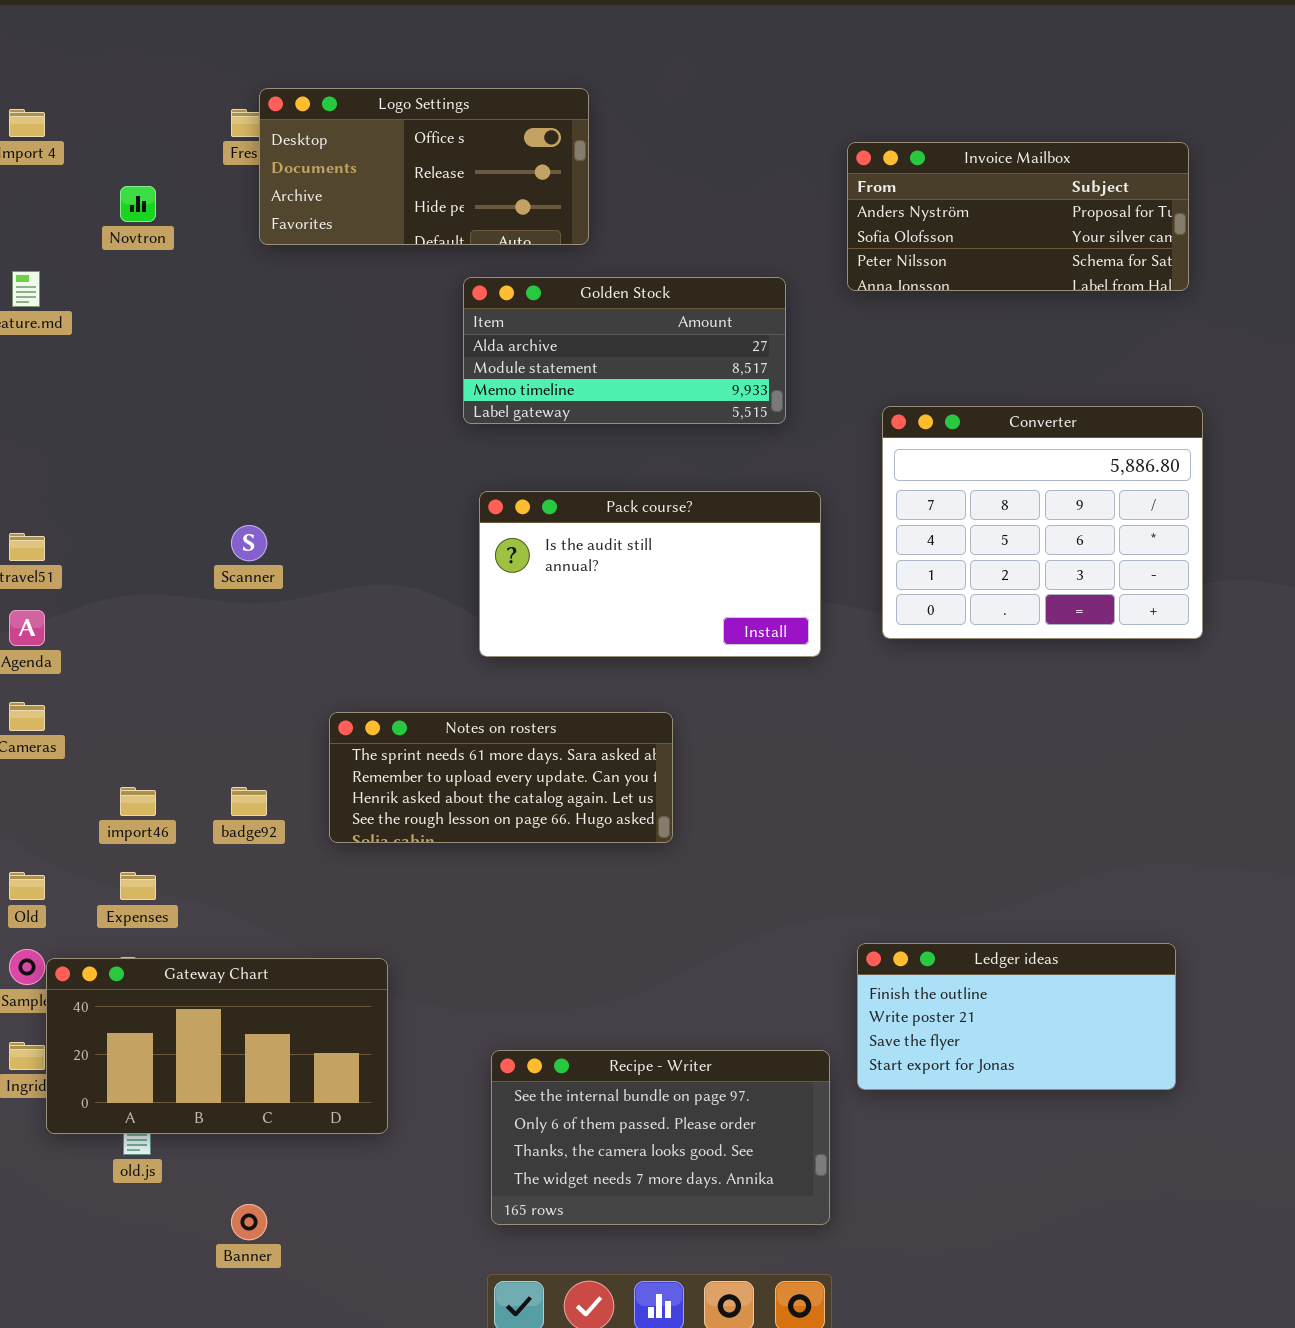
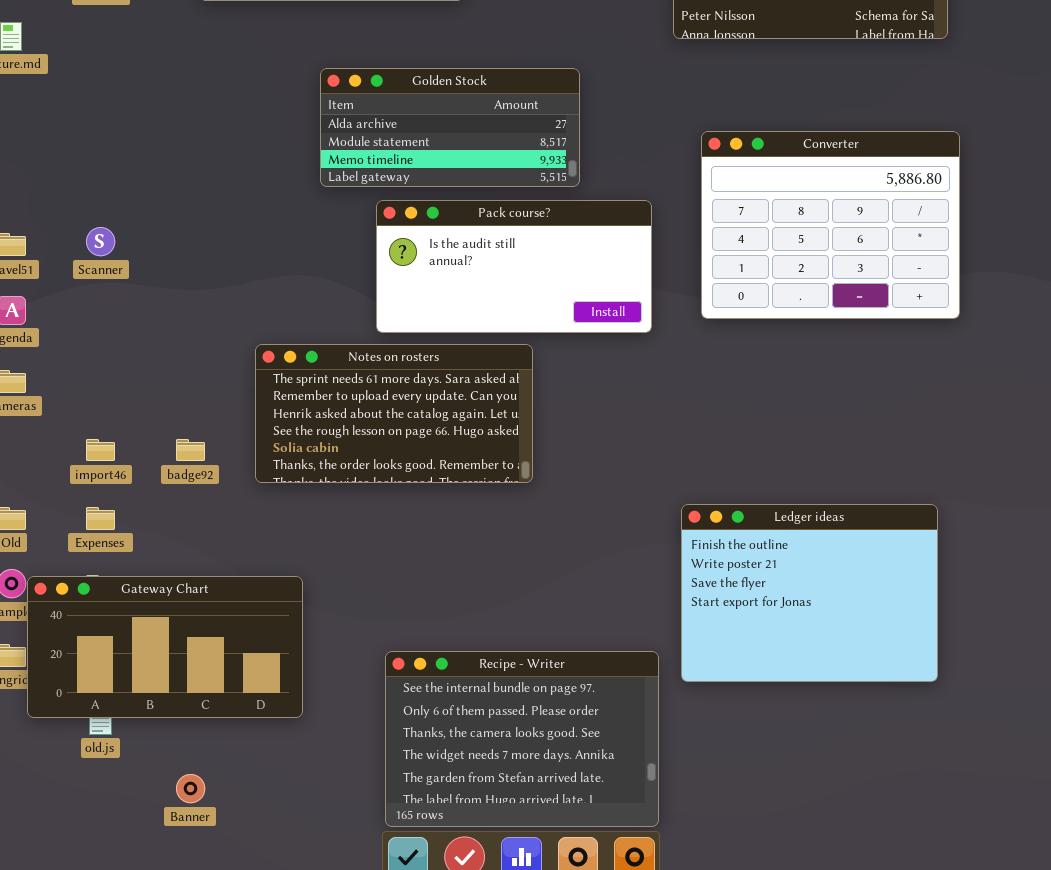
Golden Stock: [463,277,786,424] -> [320,68,580,187], moved
Scanner: [231,525,267,561] -> [86,227,115,256], moved
Notes on rosters: [329,712,673,843] -> [255,344,533,483], resized
Ledger ideas: [857,943,1176,1090] -> [681,504,938,682], resized
Recipe - Writer: [491,1050,830,1225] -> [385,651,659,827], resized

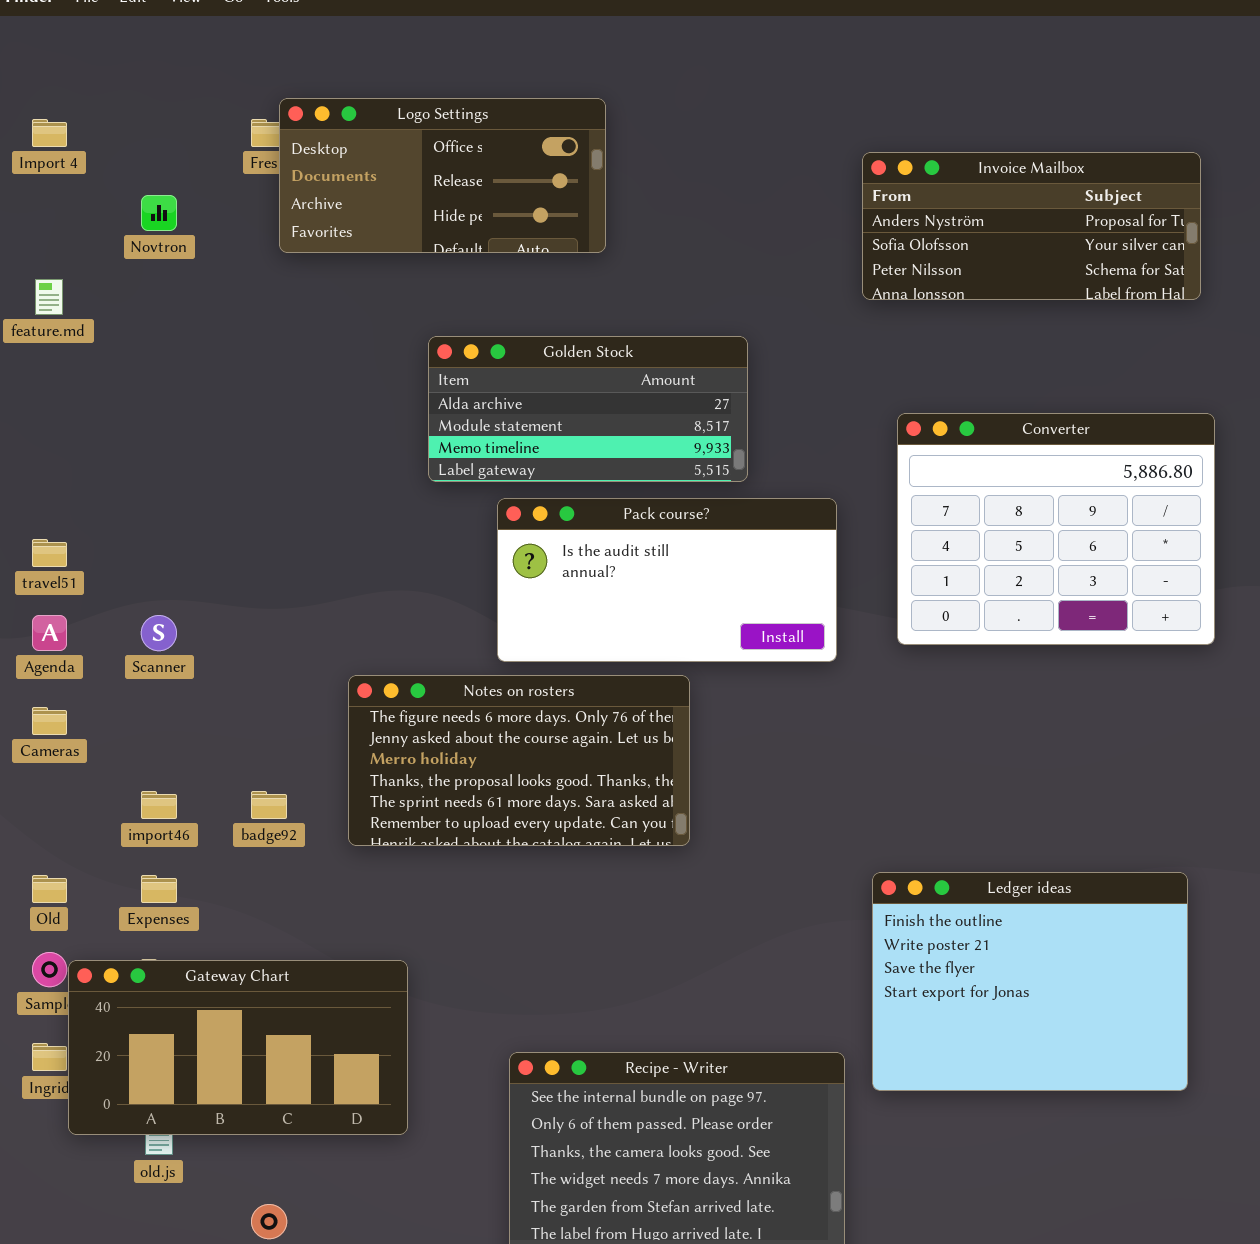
Scanner: [86,227,115,256] -> [141,615,177,651], moved
Notes on rosters: [255,344,533,483] -> [348,675,690,846], scrolled up 4 rows

